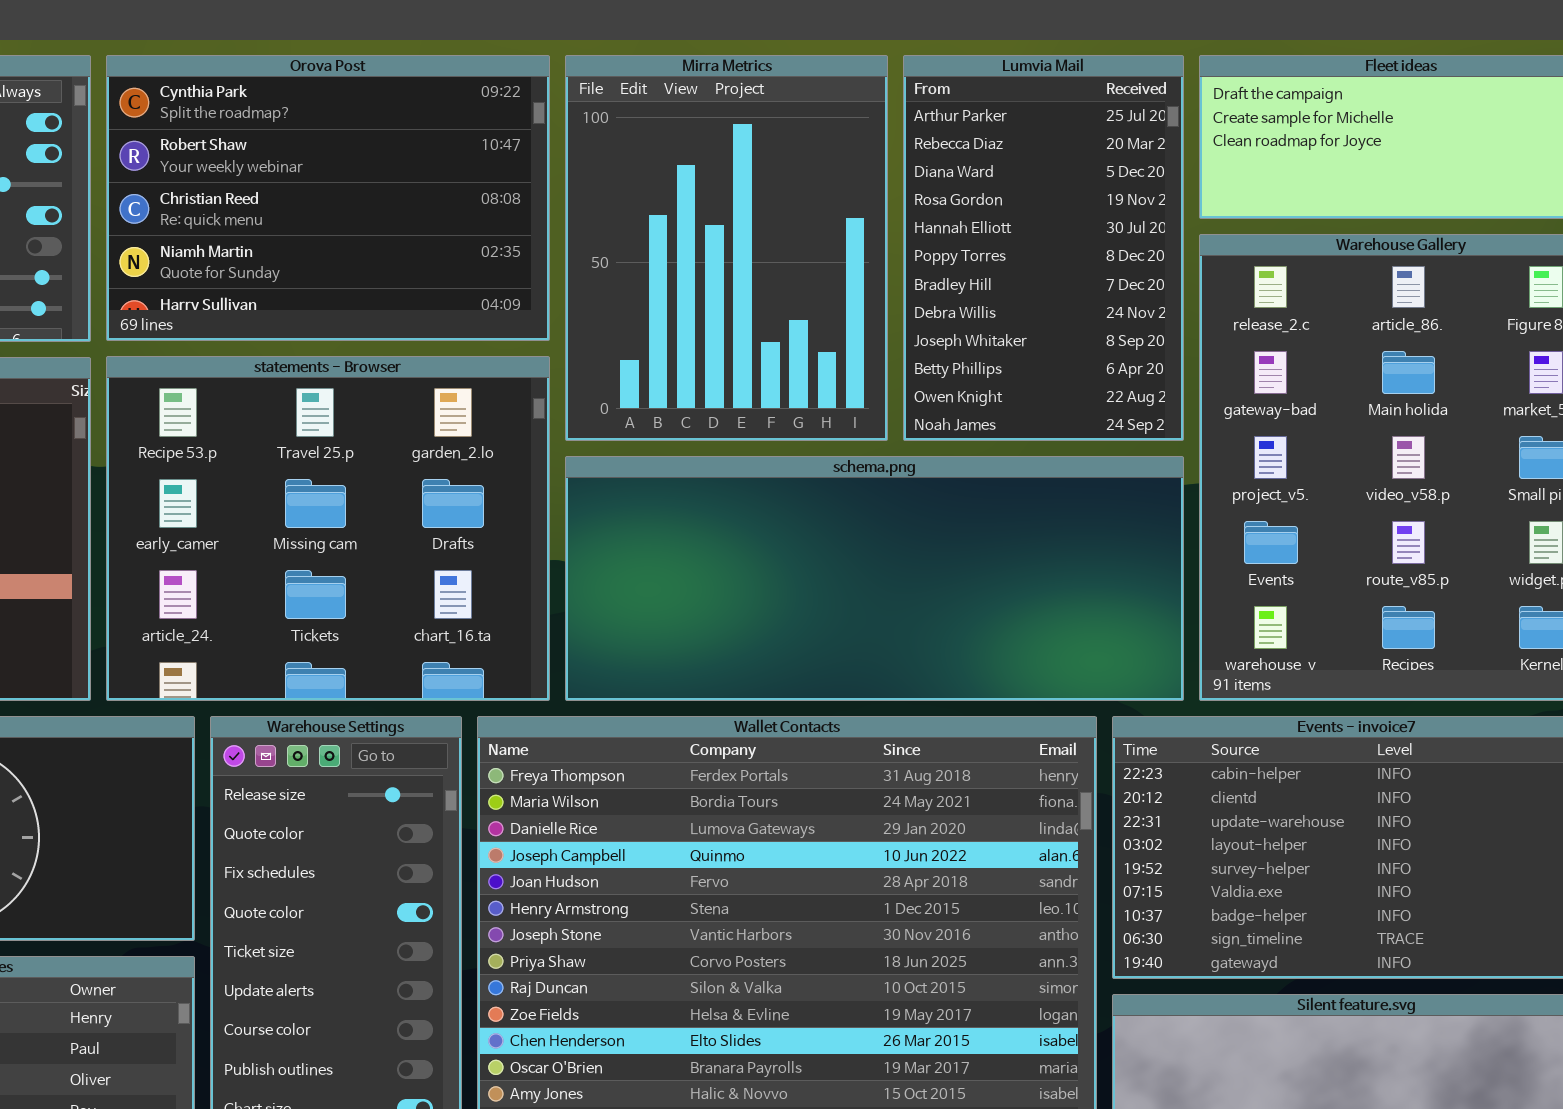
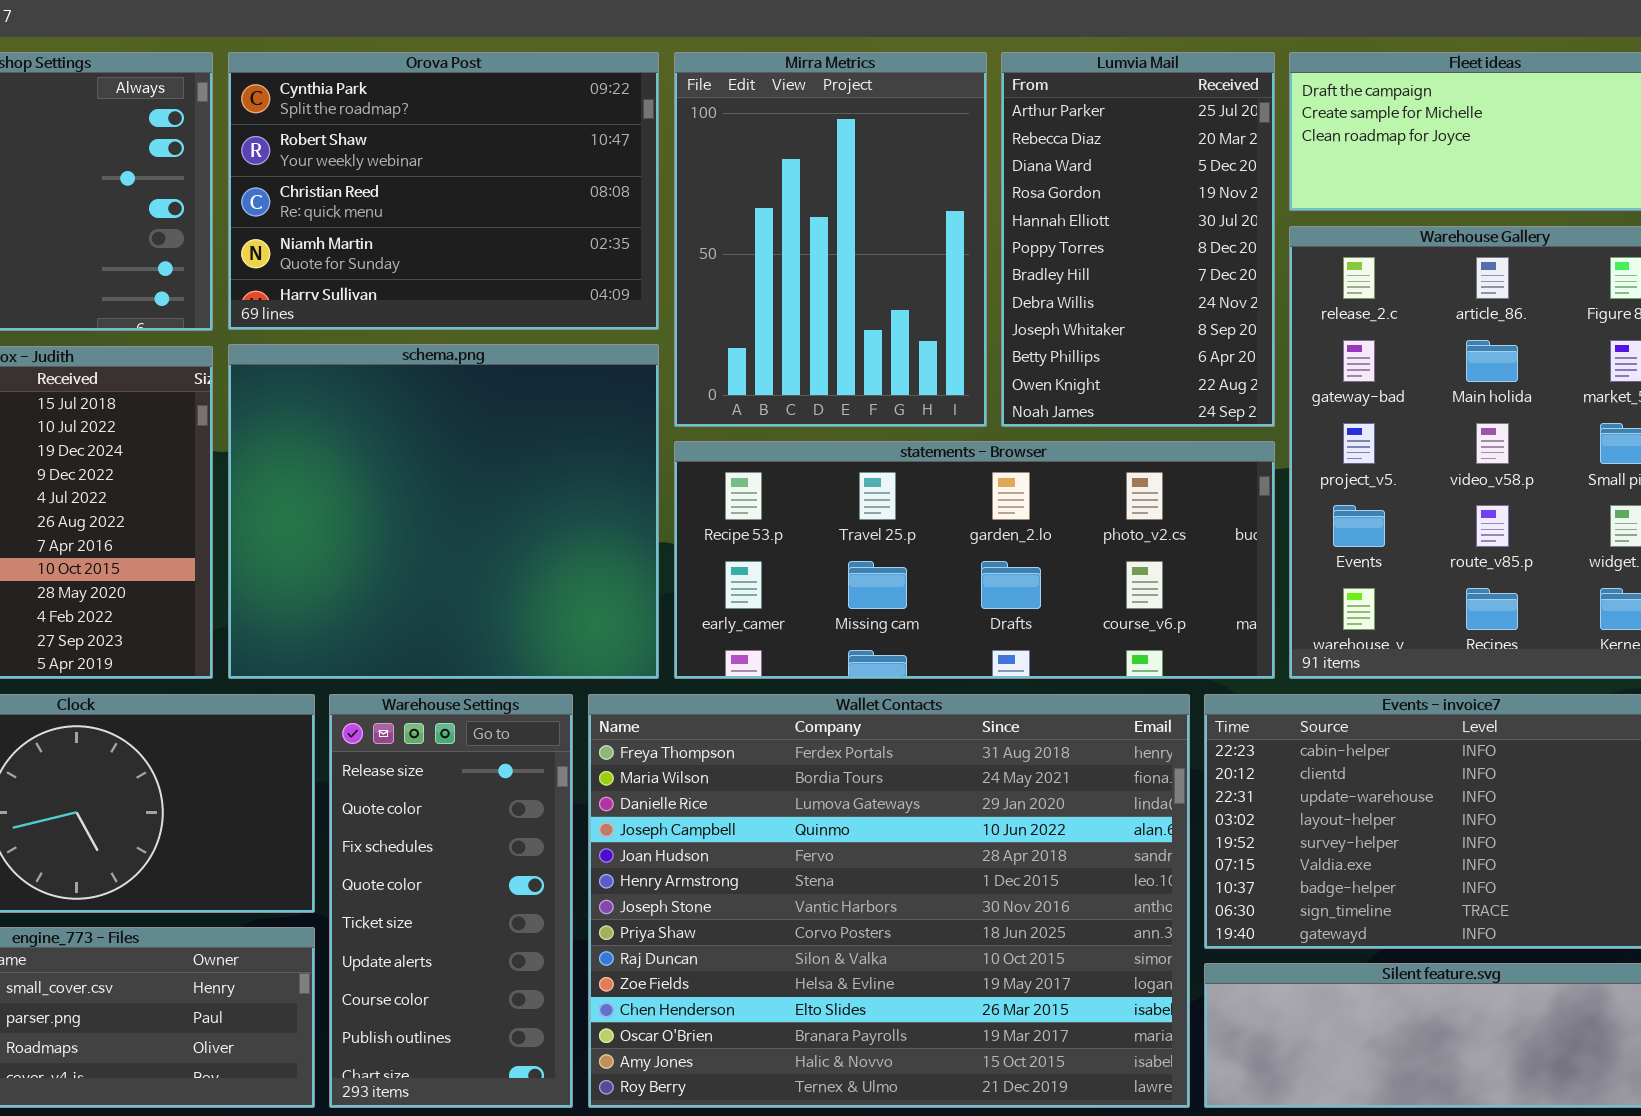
statements - Browser: [106,356,550,701] -> [674,441,1275,679], moved, resized
schema.png: [565,456,1184,701] -> [228,344,659,679], moved, resized

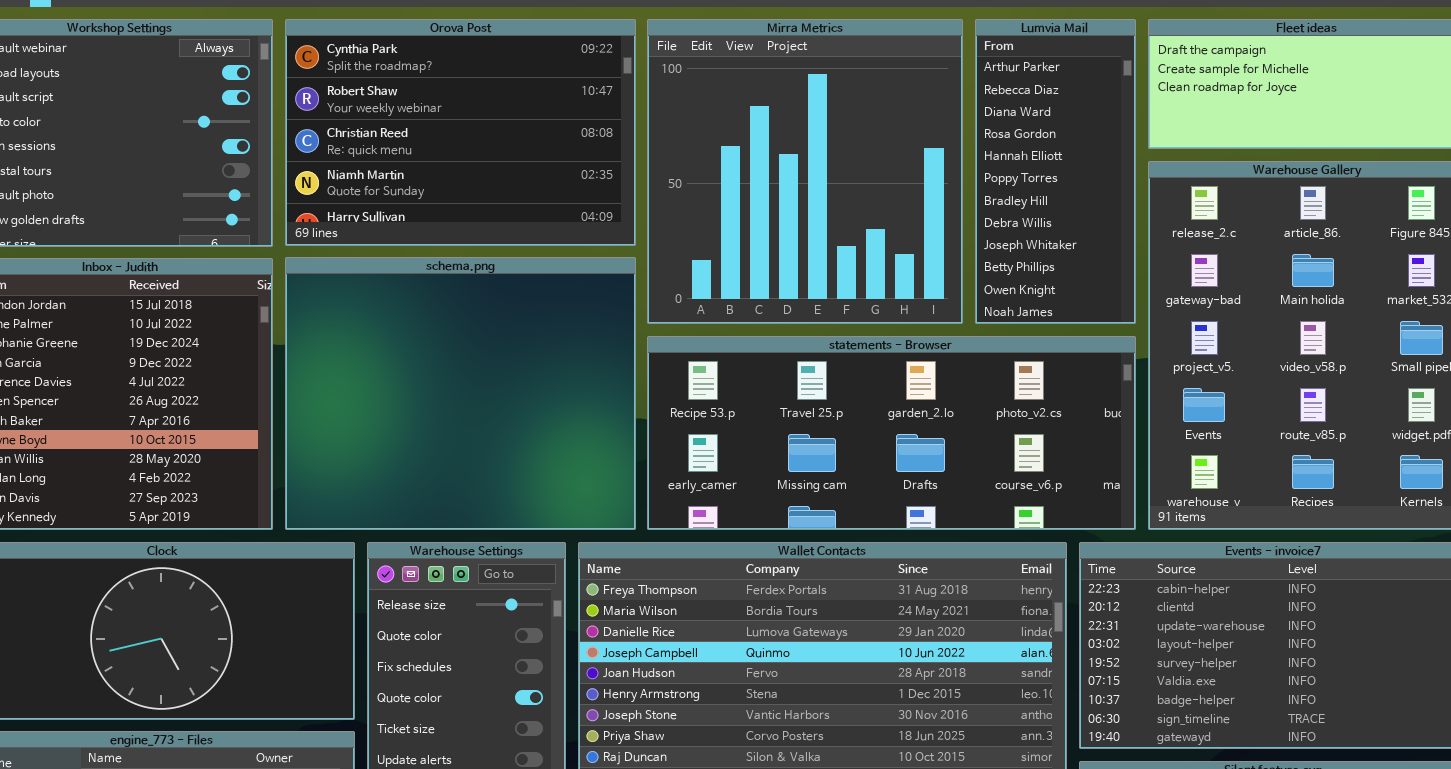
Mirra Metrics: [674,52,987,427] -> [647,19,963,324], resized
Lumvia Mail: [1001,52,1275,427] -> [975,19,1136,324], resized

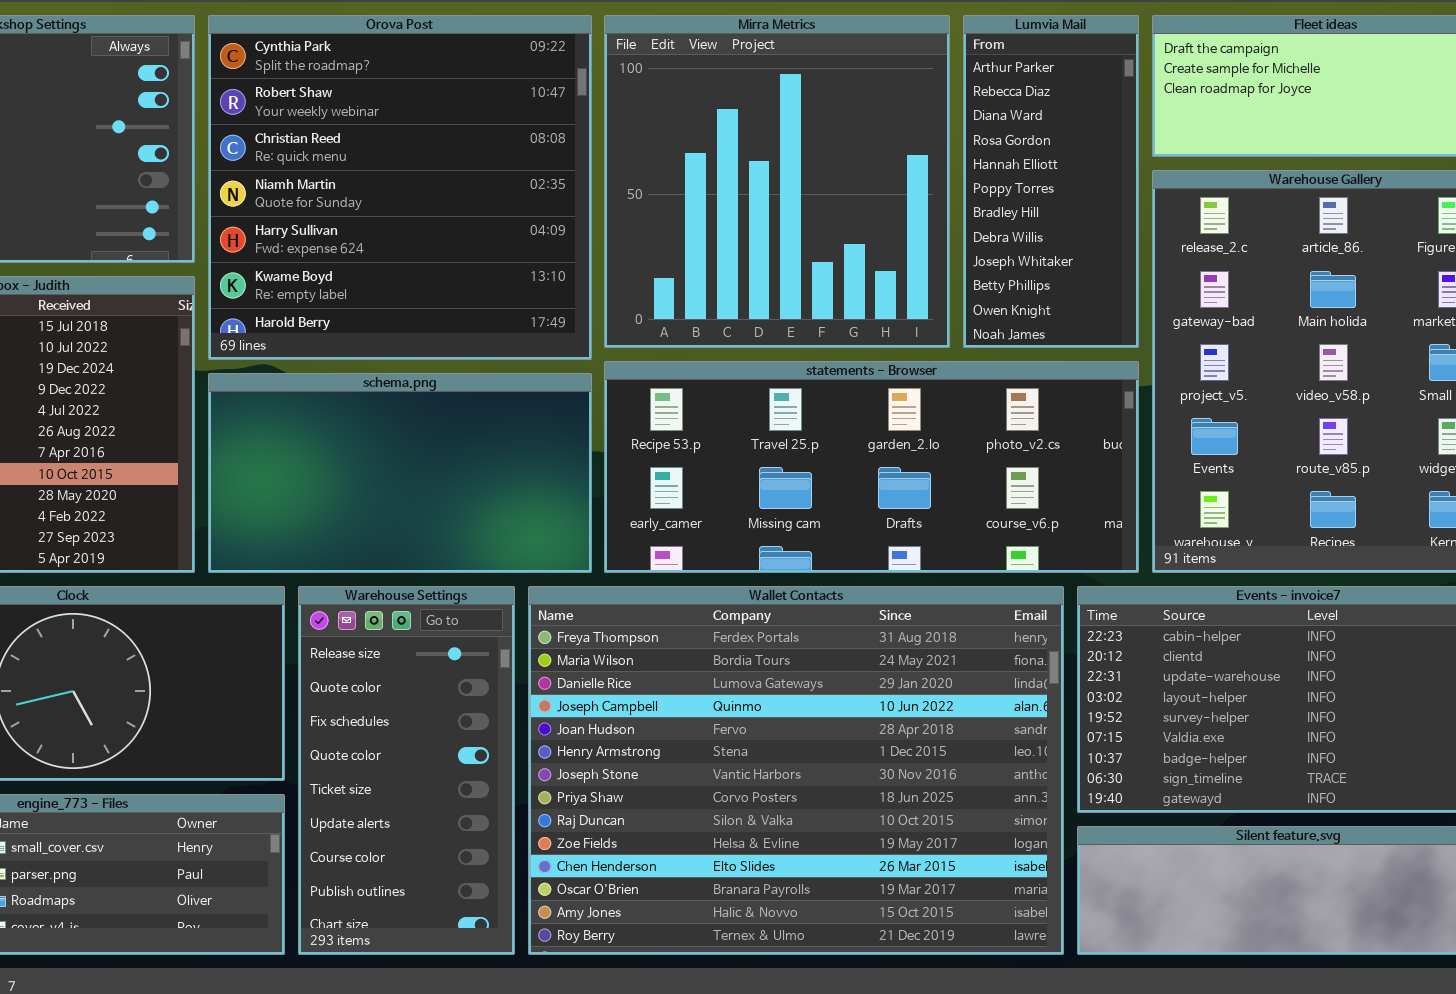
Orova Post: [285,19,636,246] -> [208,15,592,360], resized
schema.png: [285,257,636,530] -> [208,373,592,573], resized

